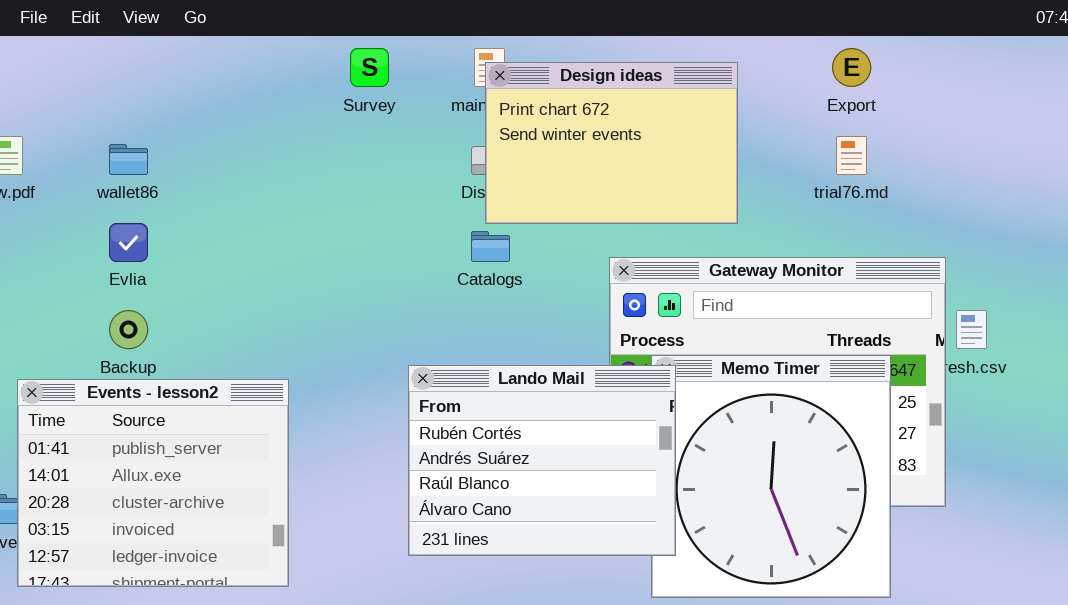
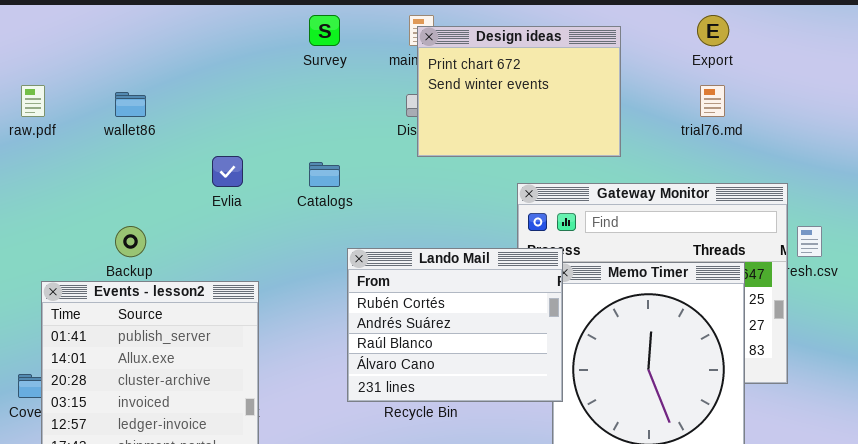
Evlia: [109,223,148,262] -> [212,156,243,187], moved
Catalogs: [471,231,510,262] -> [309,162,340,187], moved
Lando Mail: [408,365,676,556] -> [347,248,563,402], moved

